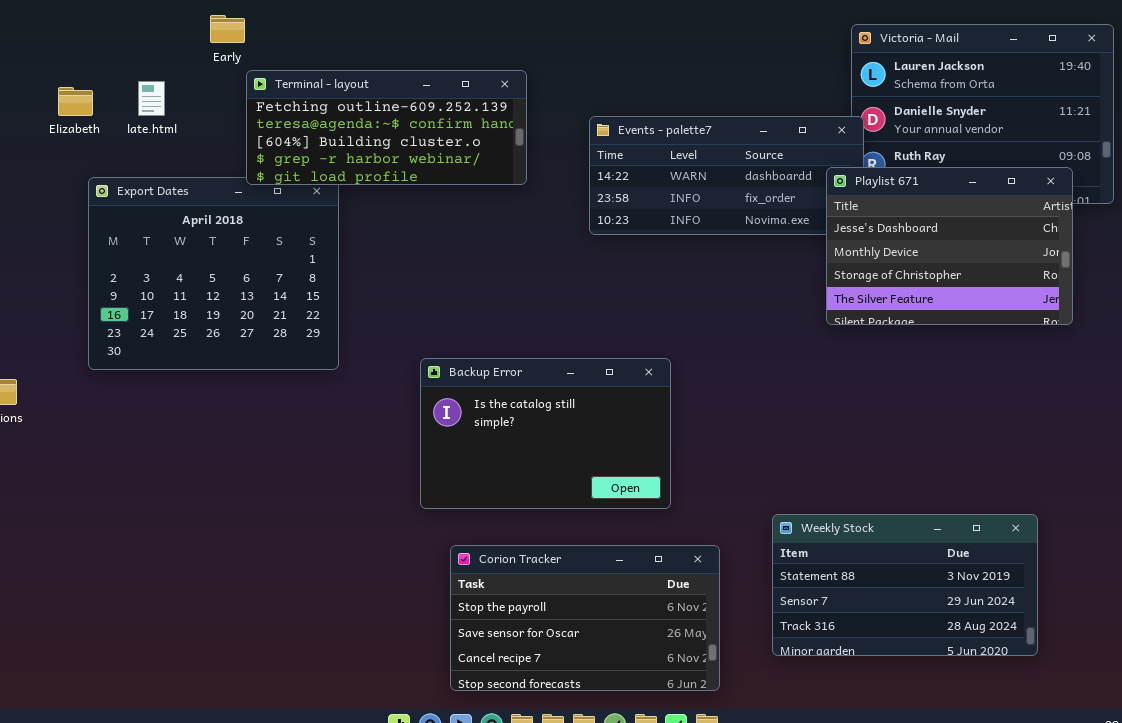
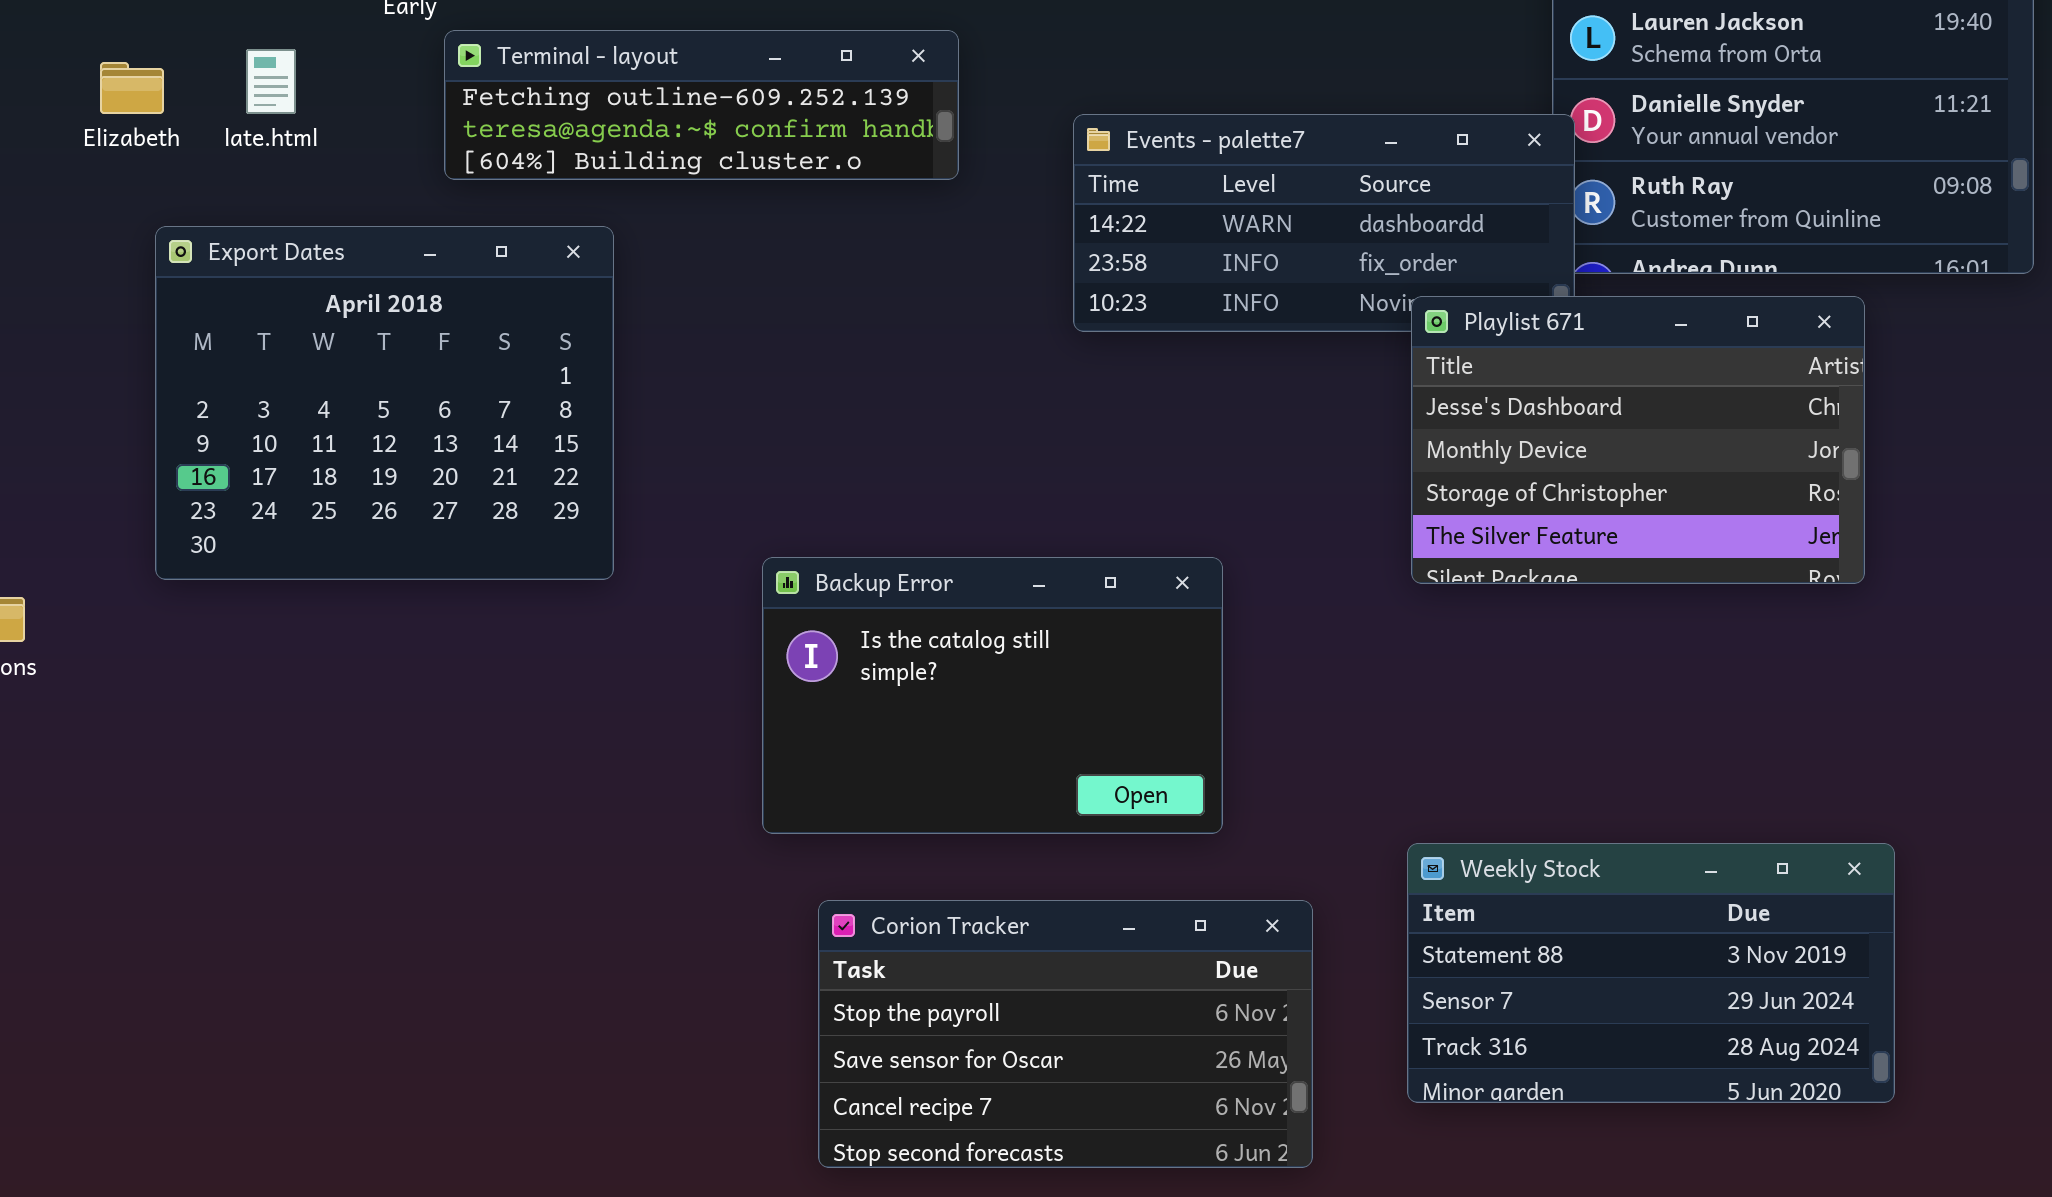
Terminal - layout: [246,70,527,185] -> [444,30,959,180], resized
Playlist 671: [826,167,1073,325] -> [1411,296,1865,584], moved

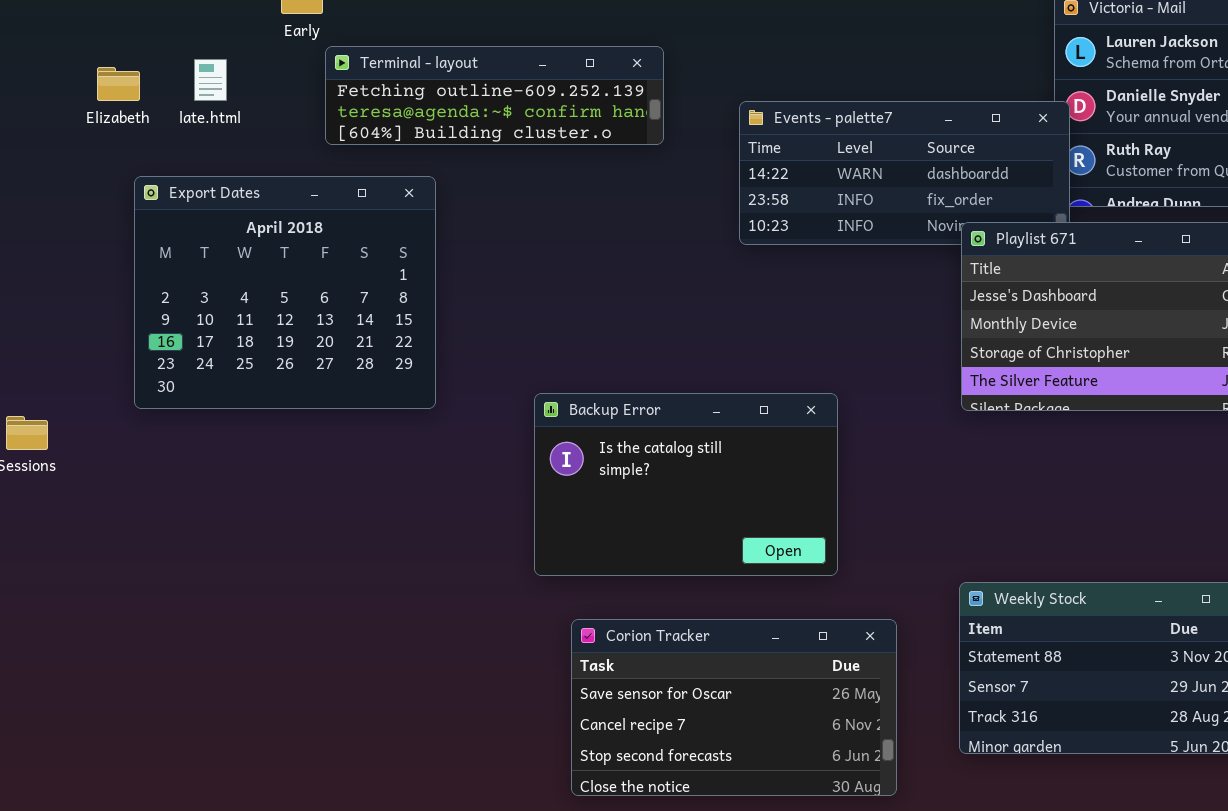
Corion Tracker: [818,900,1313,1168] -> [571,619,897,796], scrolled down 1 row

